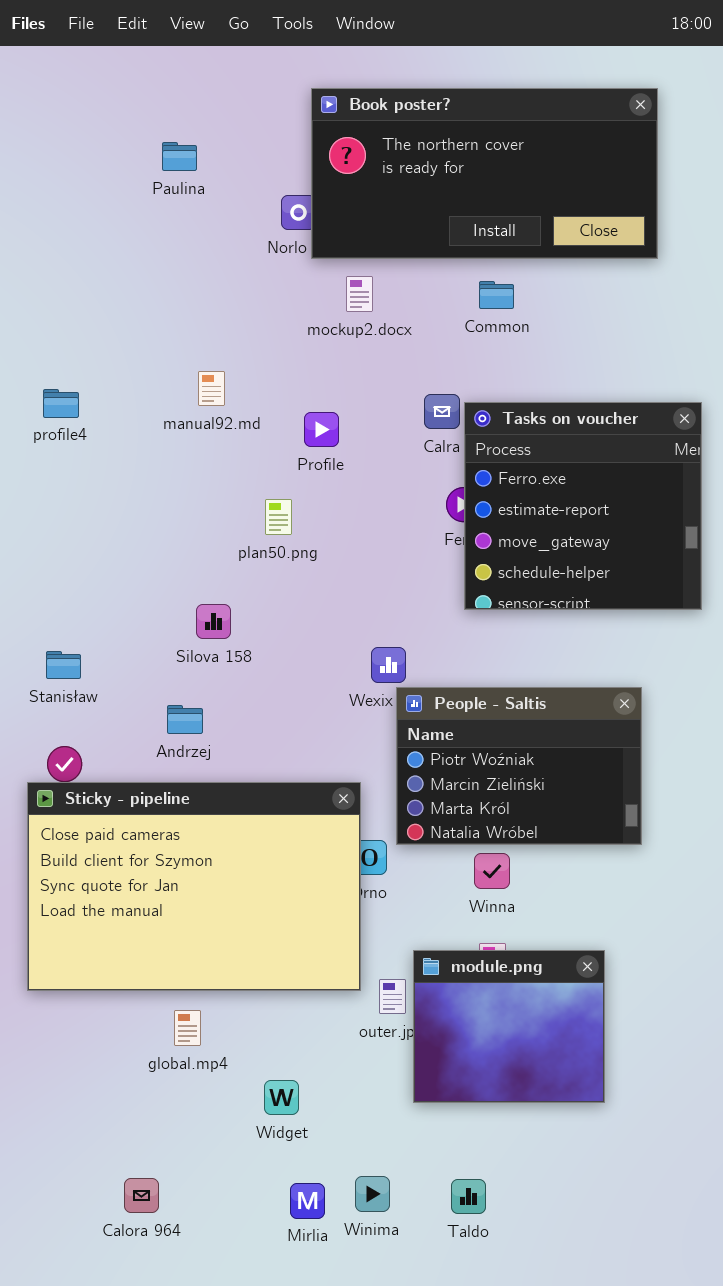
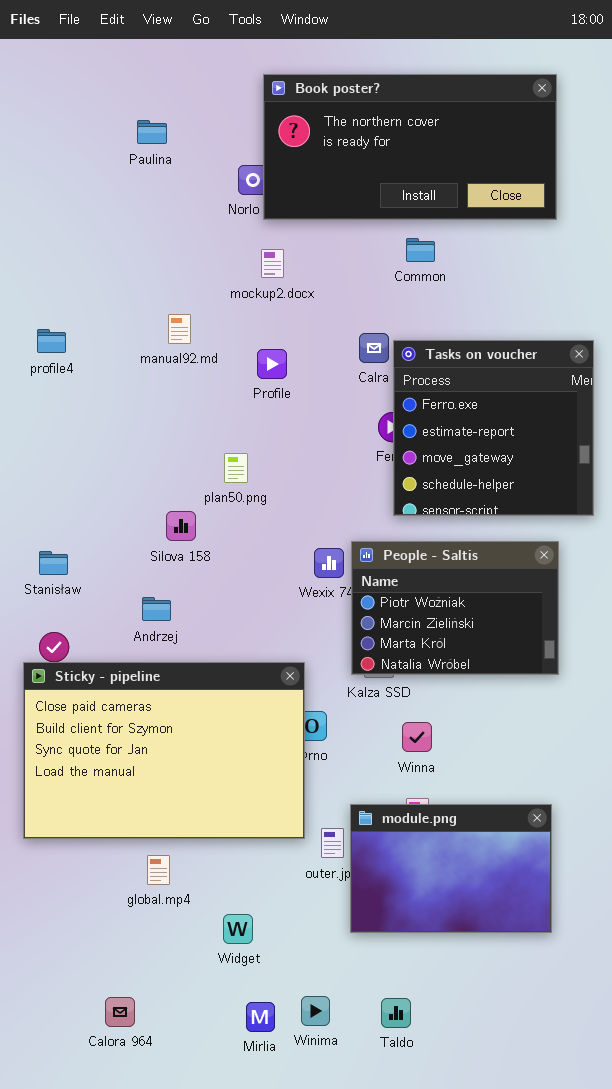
mockup2.docx: [346,276,373,312] -> [261,249,284,278], moved
plan50.png: [265,499,292,535] -> [224,453,248,483], moved
People - Saltis: [396,687,642,845] -> [351,541,559,675], moved
module.png: [413,950,605,1103] -> [350,804,552,933], resized

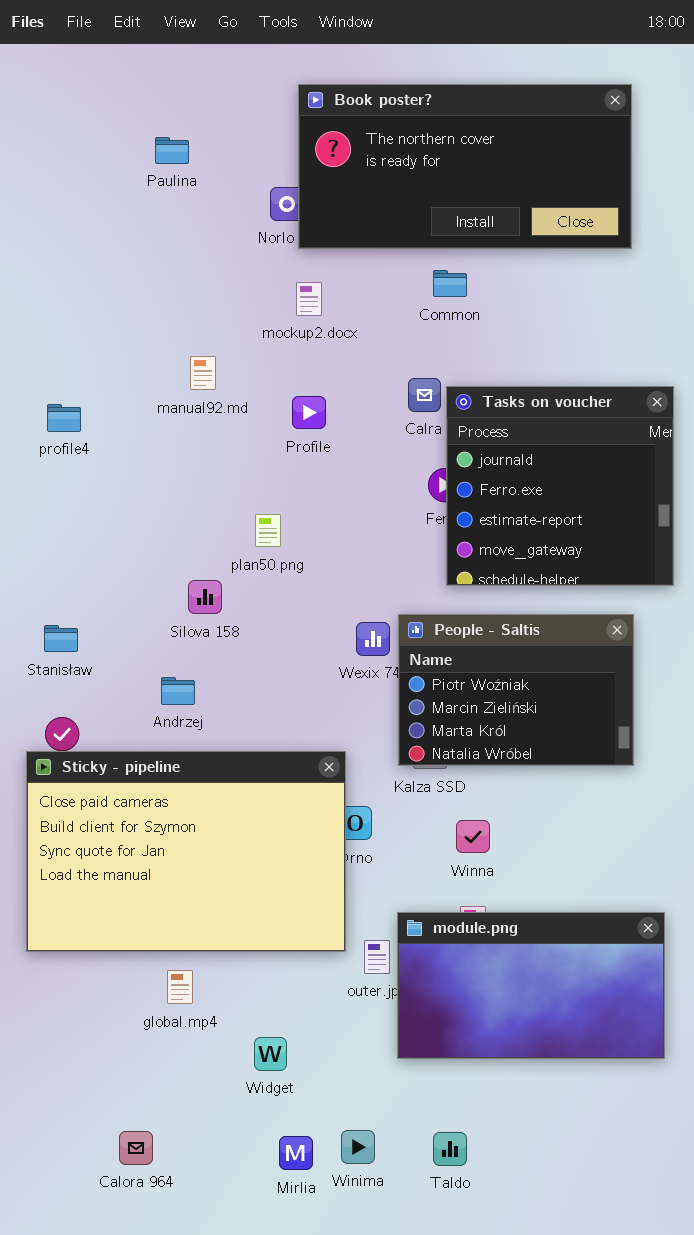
Common: [406,238,435,262] -> [433,270,467,297], moved
profile4: [37,329,66,353] -> [47,404,81,432], moved
Tasks on voucher: [393,340,594,516] -> [446,386,674,586], scrolled up 1 row
module.png: [350,804,552,933] -> [397,912,665,1059], resized

